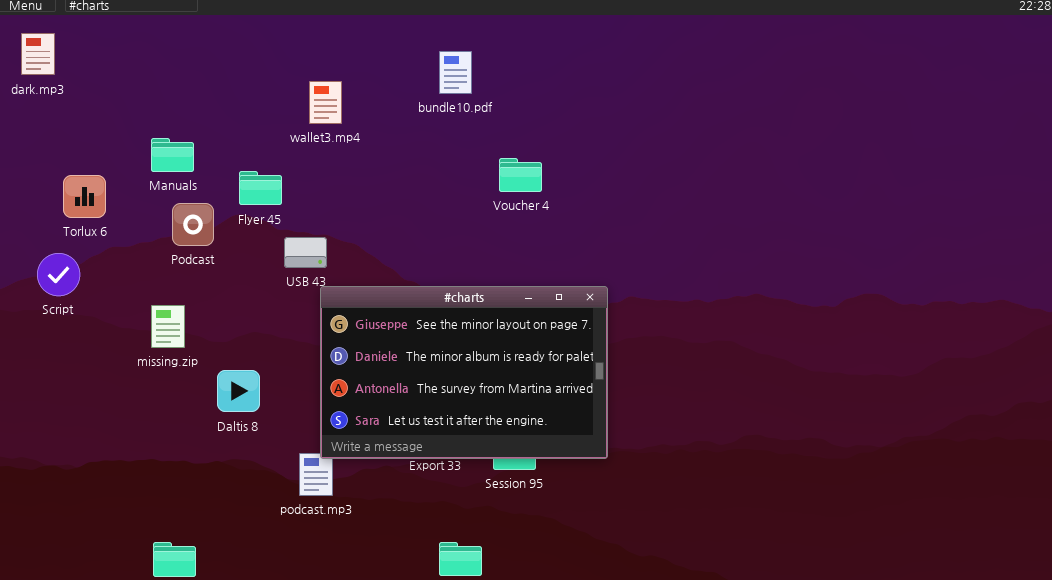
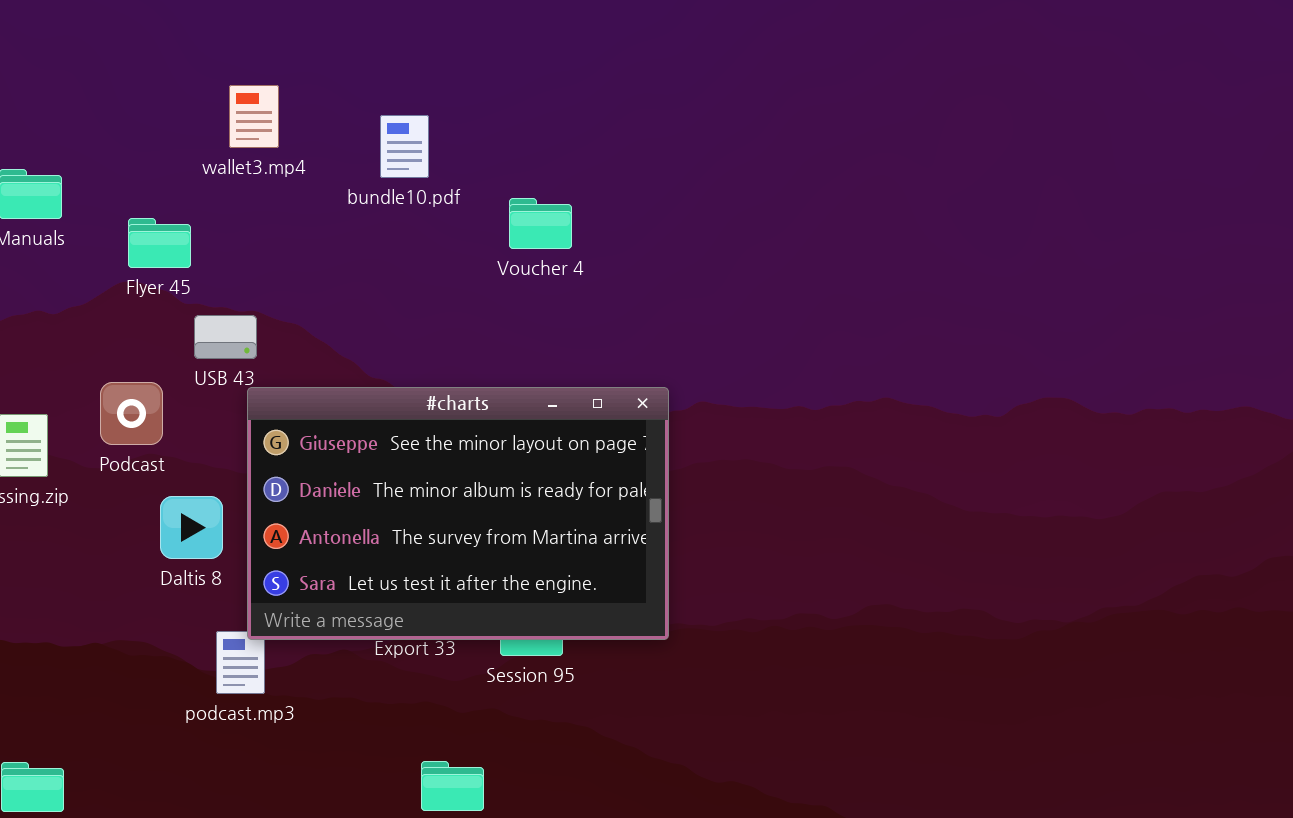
bundle10.pdf: [439,51,472,94] -> [380,115,429,178], moved
Podcast: [172,203,214,246] -> [100,382,163,445], moved
Daltis 8: [217,370,260,412] -> [160,496,223,559], moved

